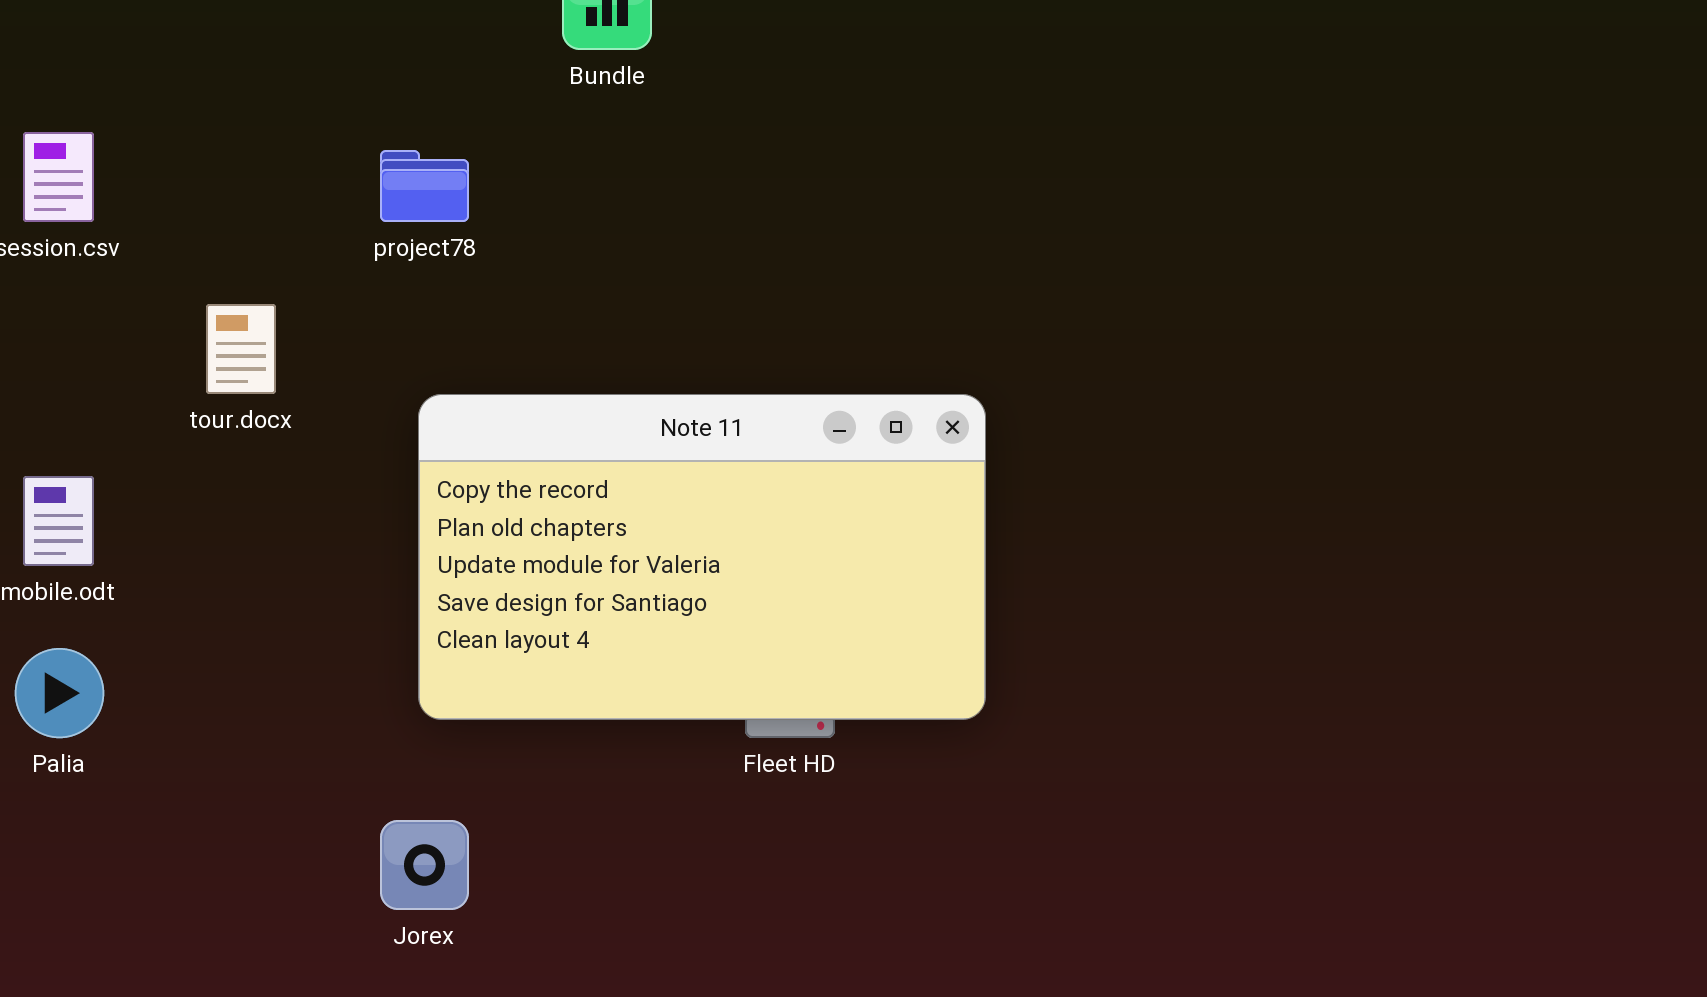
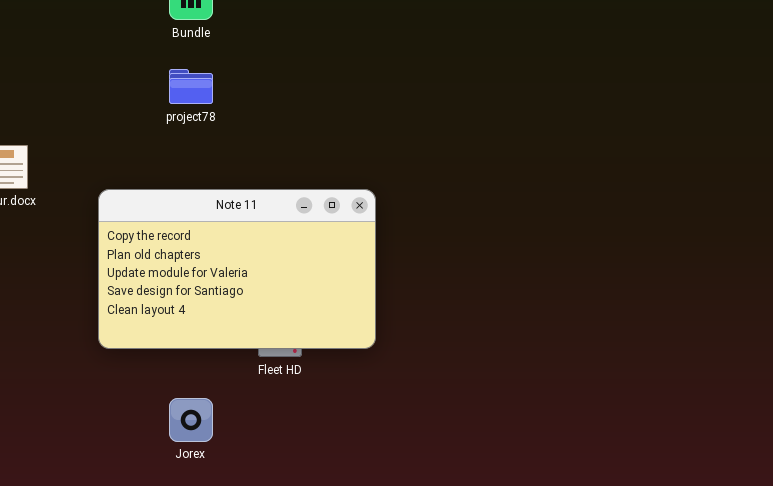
project78: [380,150,469,222] -> [169,69,213,104], moved
Jorex: [380,820,469,910] -> [169,398,213,442], moved

